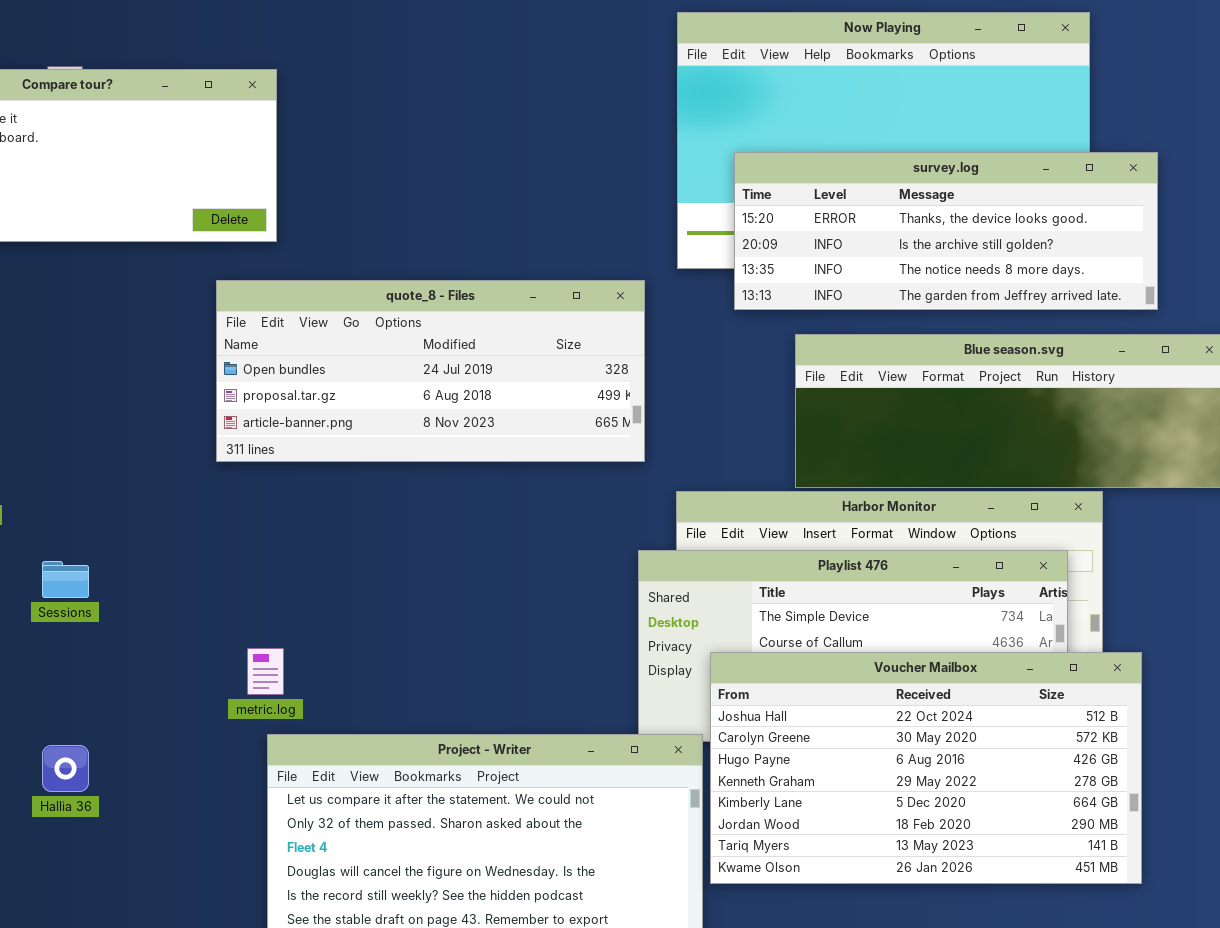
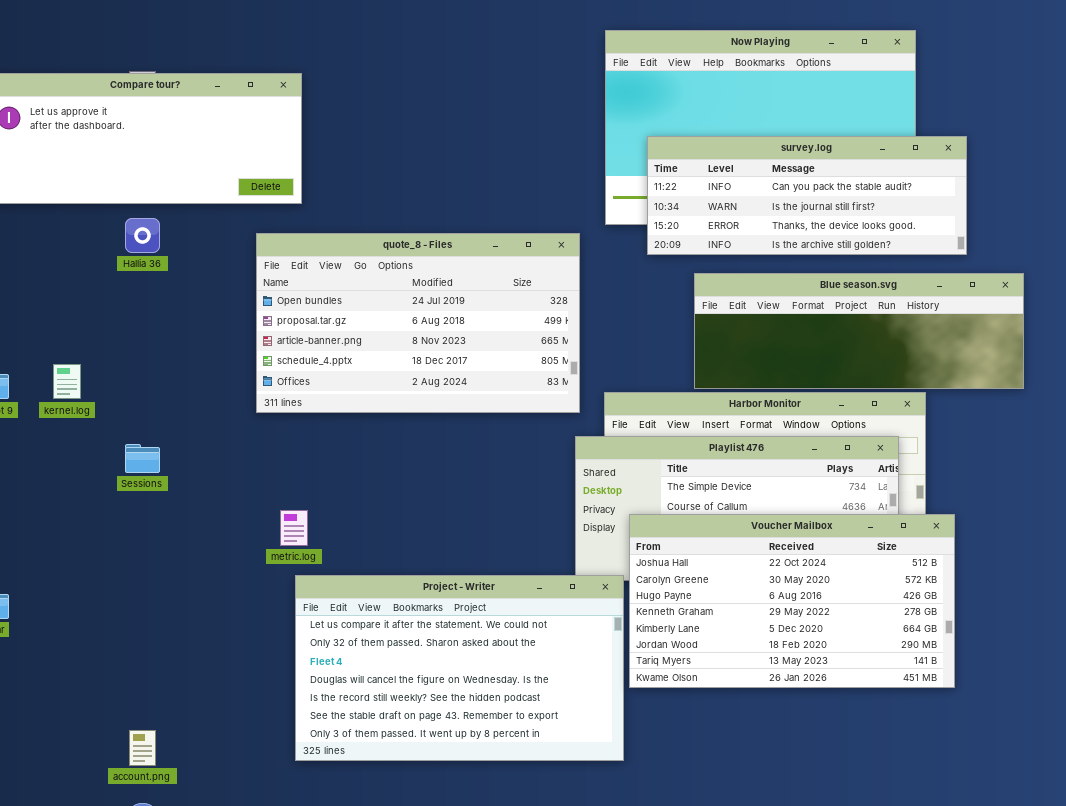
survey.log: [734,152,1158,310] -> [647,136,967,255], scrolled up 2 rows
quote_8 - Files: [216,280,645,462] -> [256,233,580,413], resized
Hallia 36: [42,745,89,792] -> [125,218,160,253], moved

